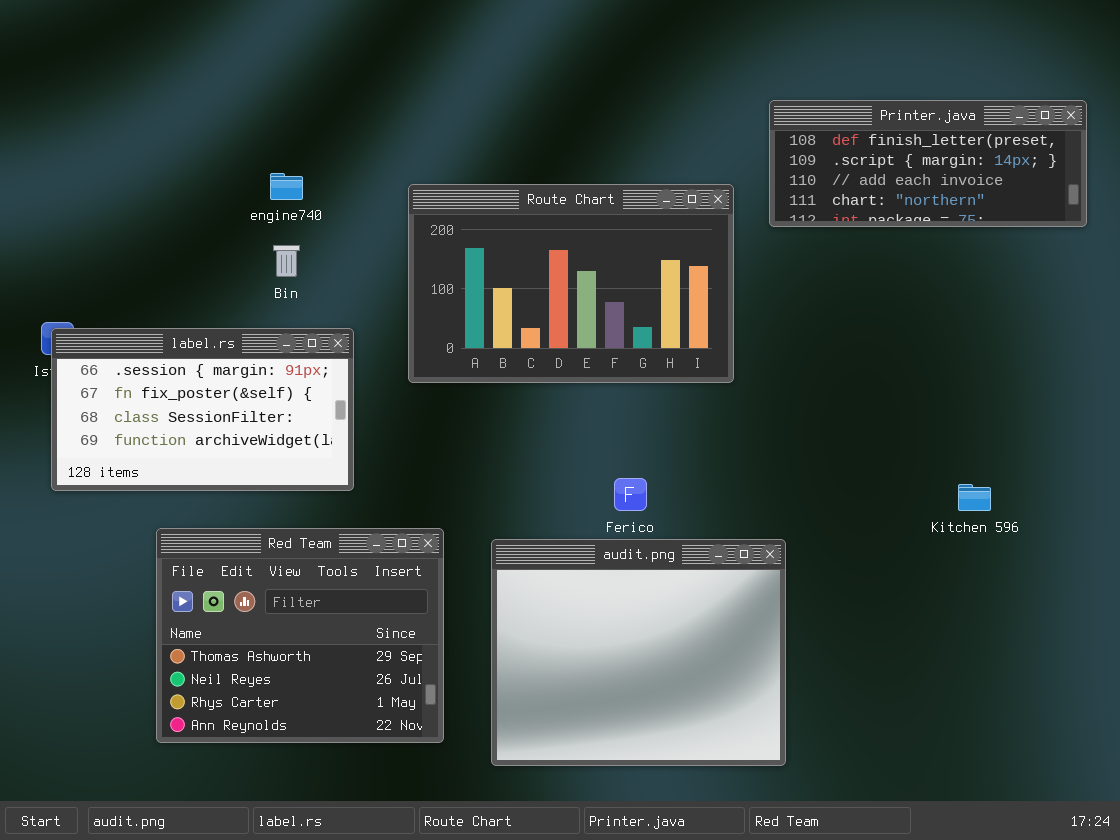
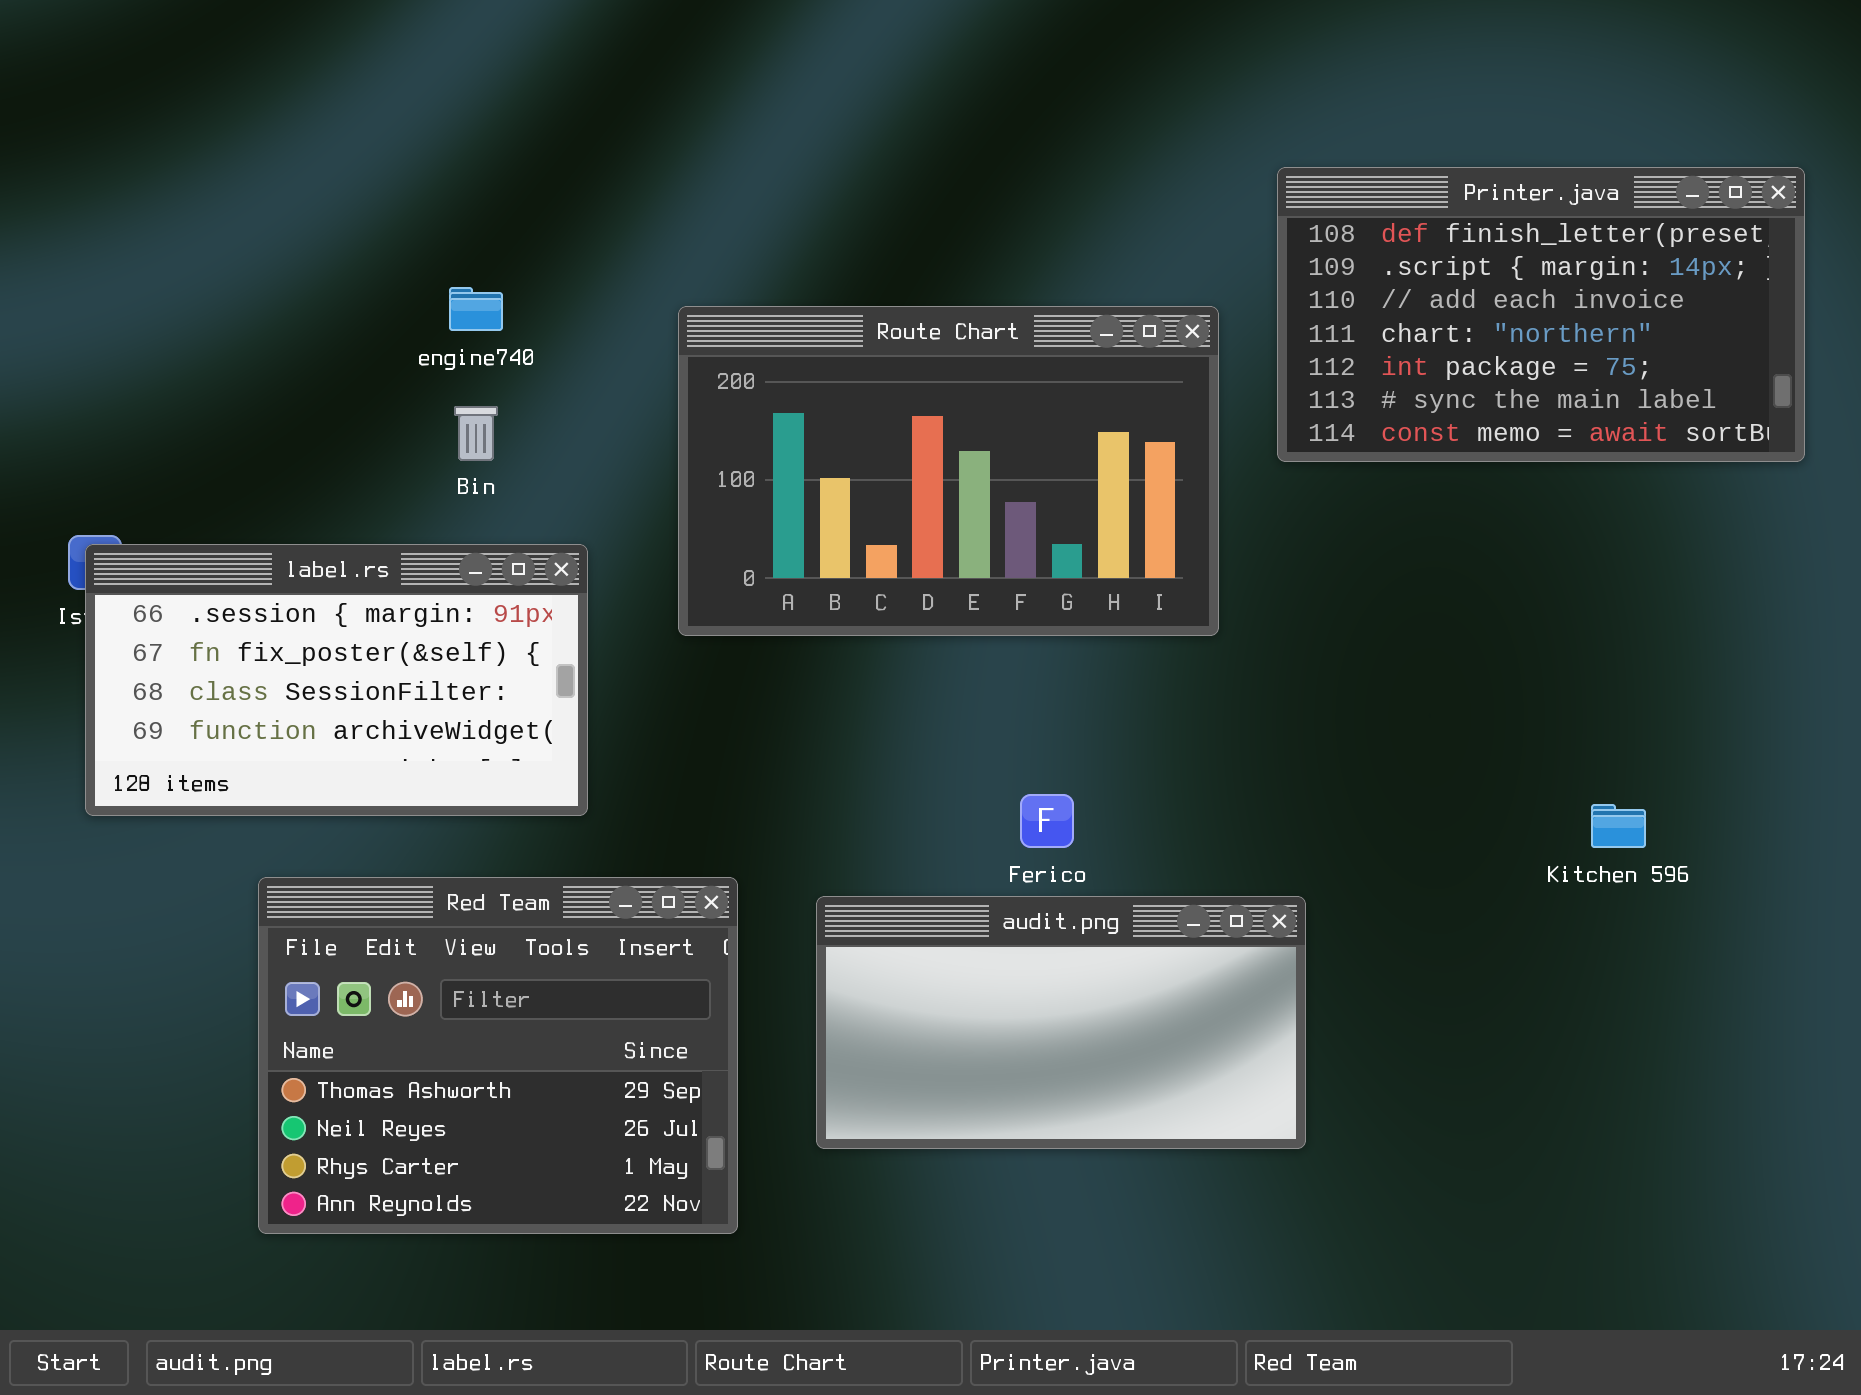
Printer.java: [769,100,1087,227] -> [1277,167,1805,462], resized
audit.png: [491,539,786,766] -> [816,896,1306,1149], resized

